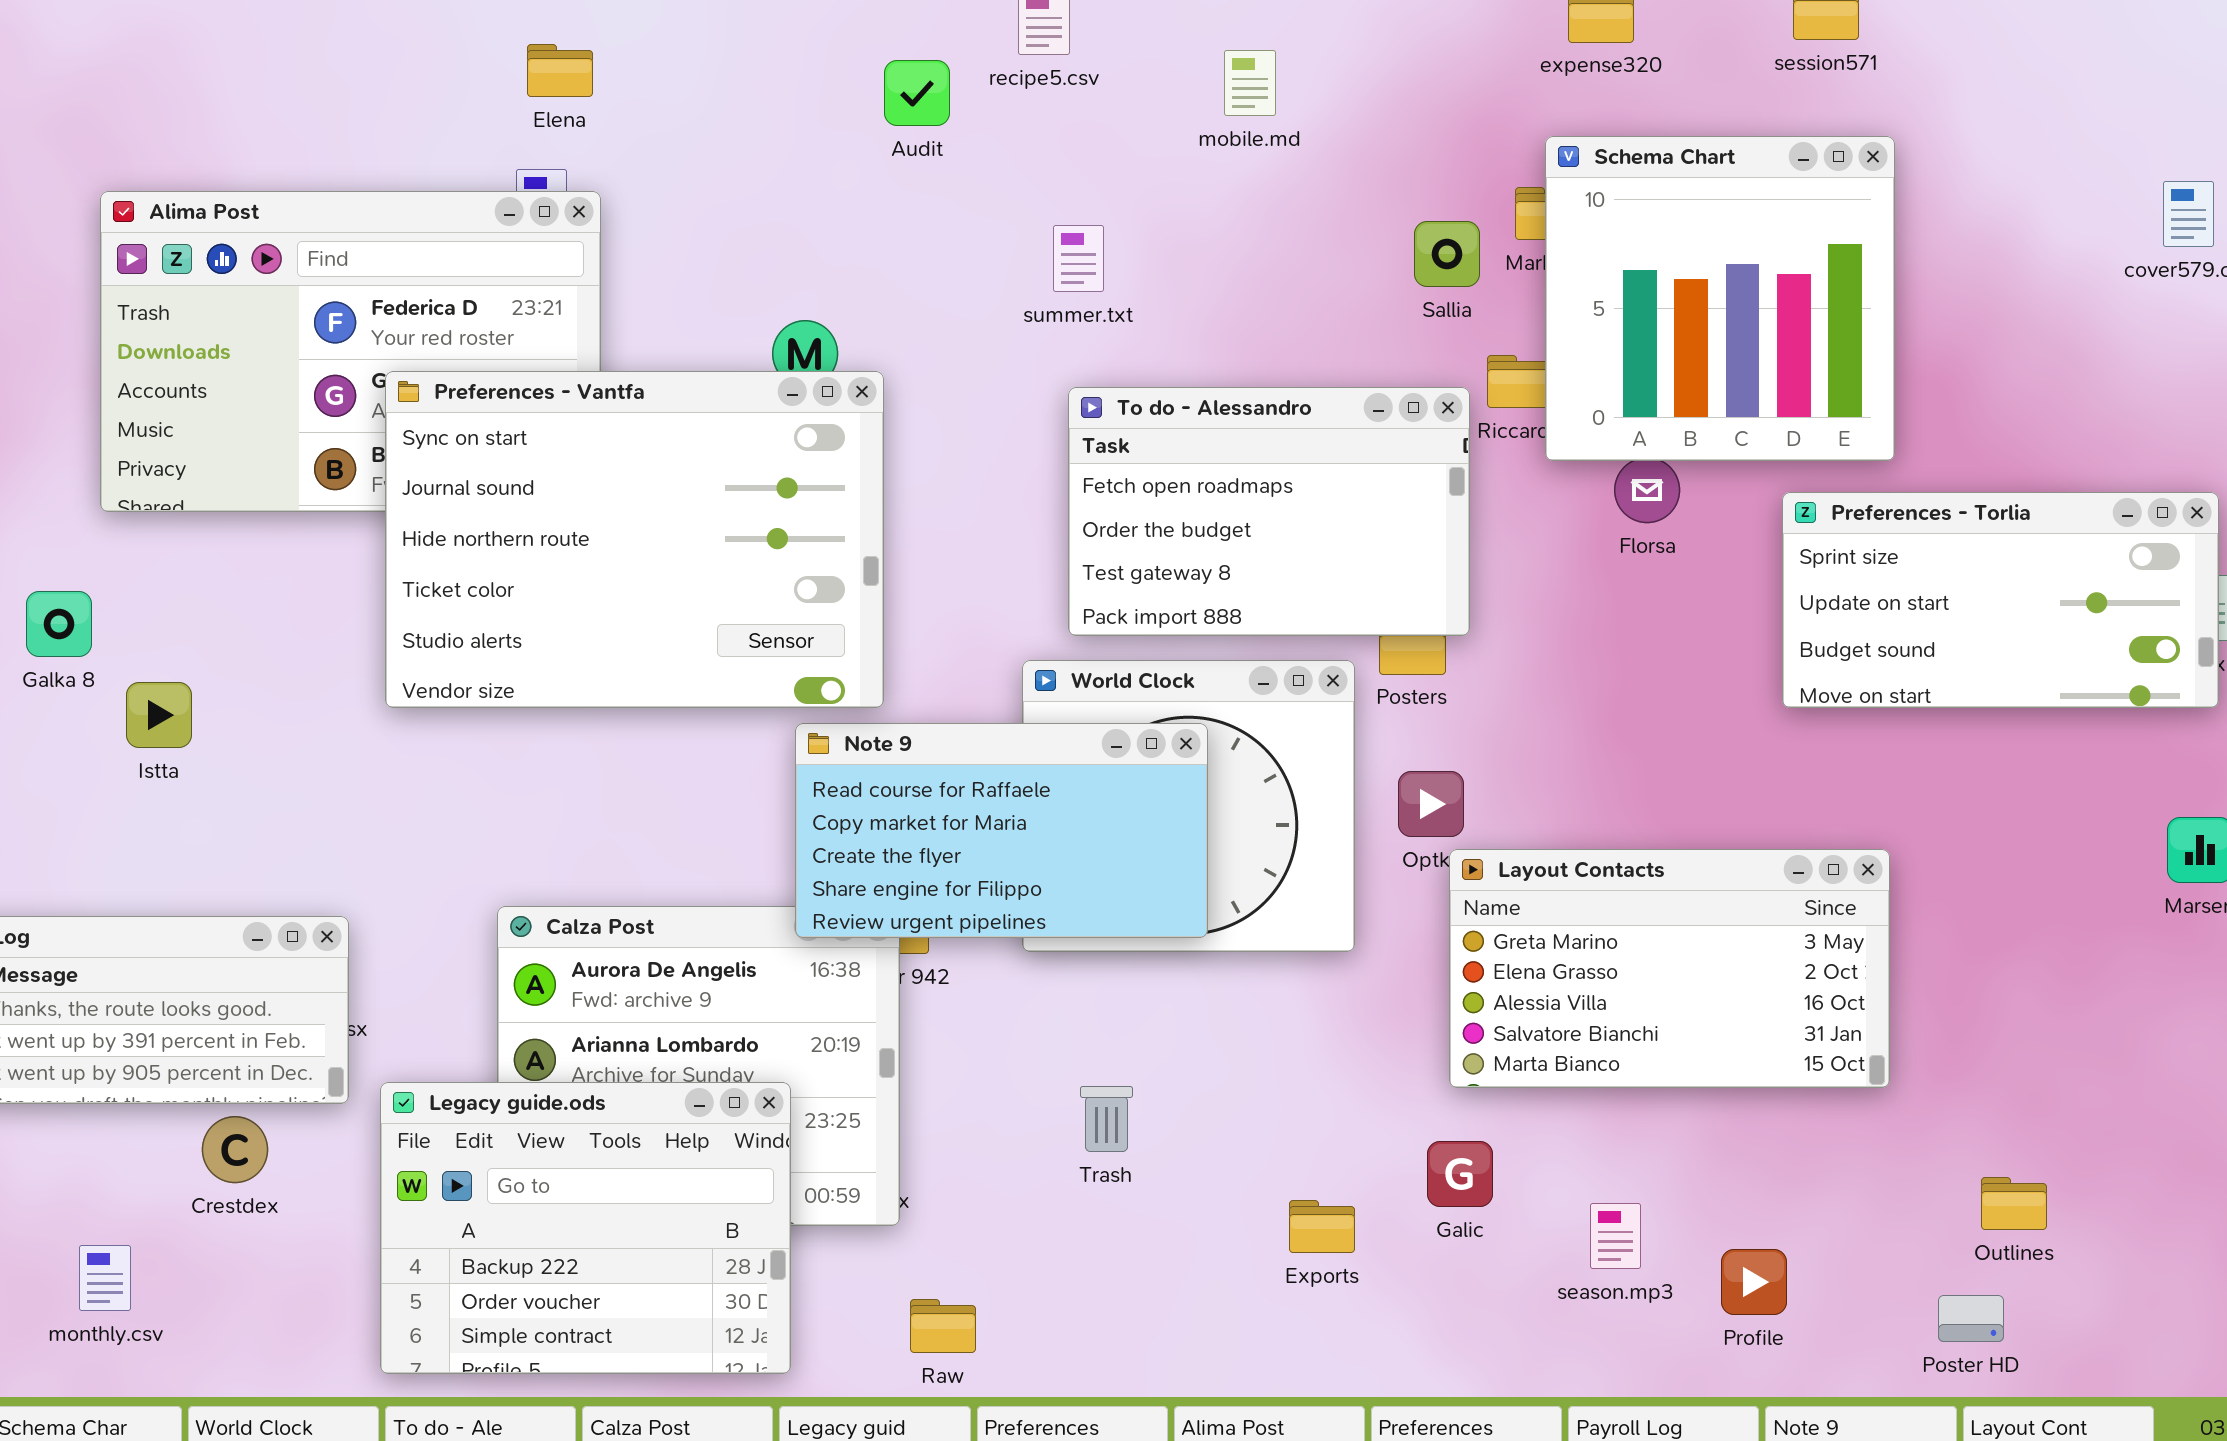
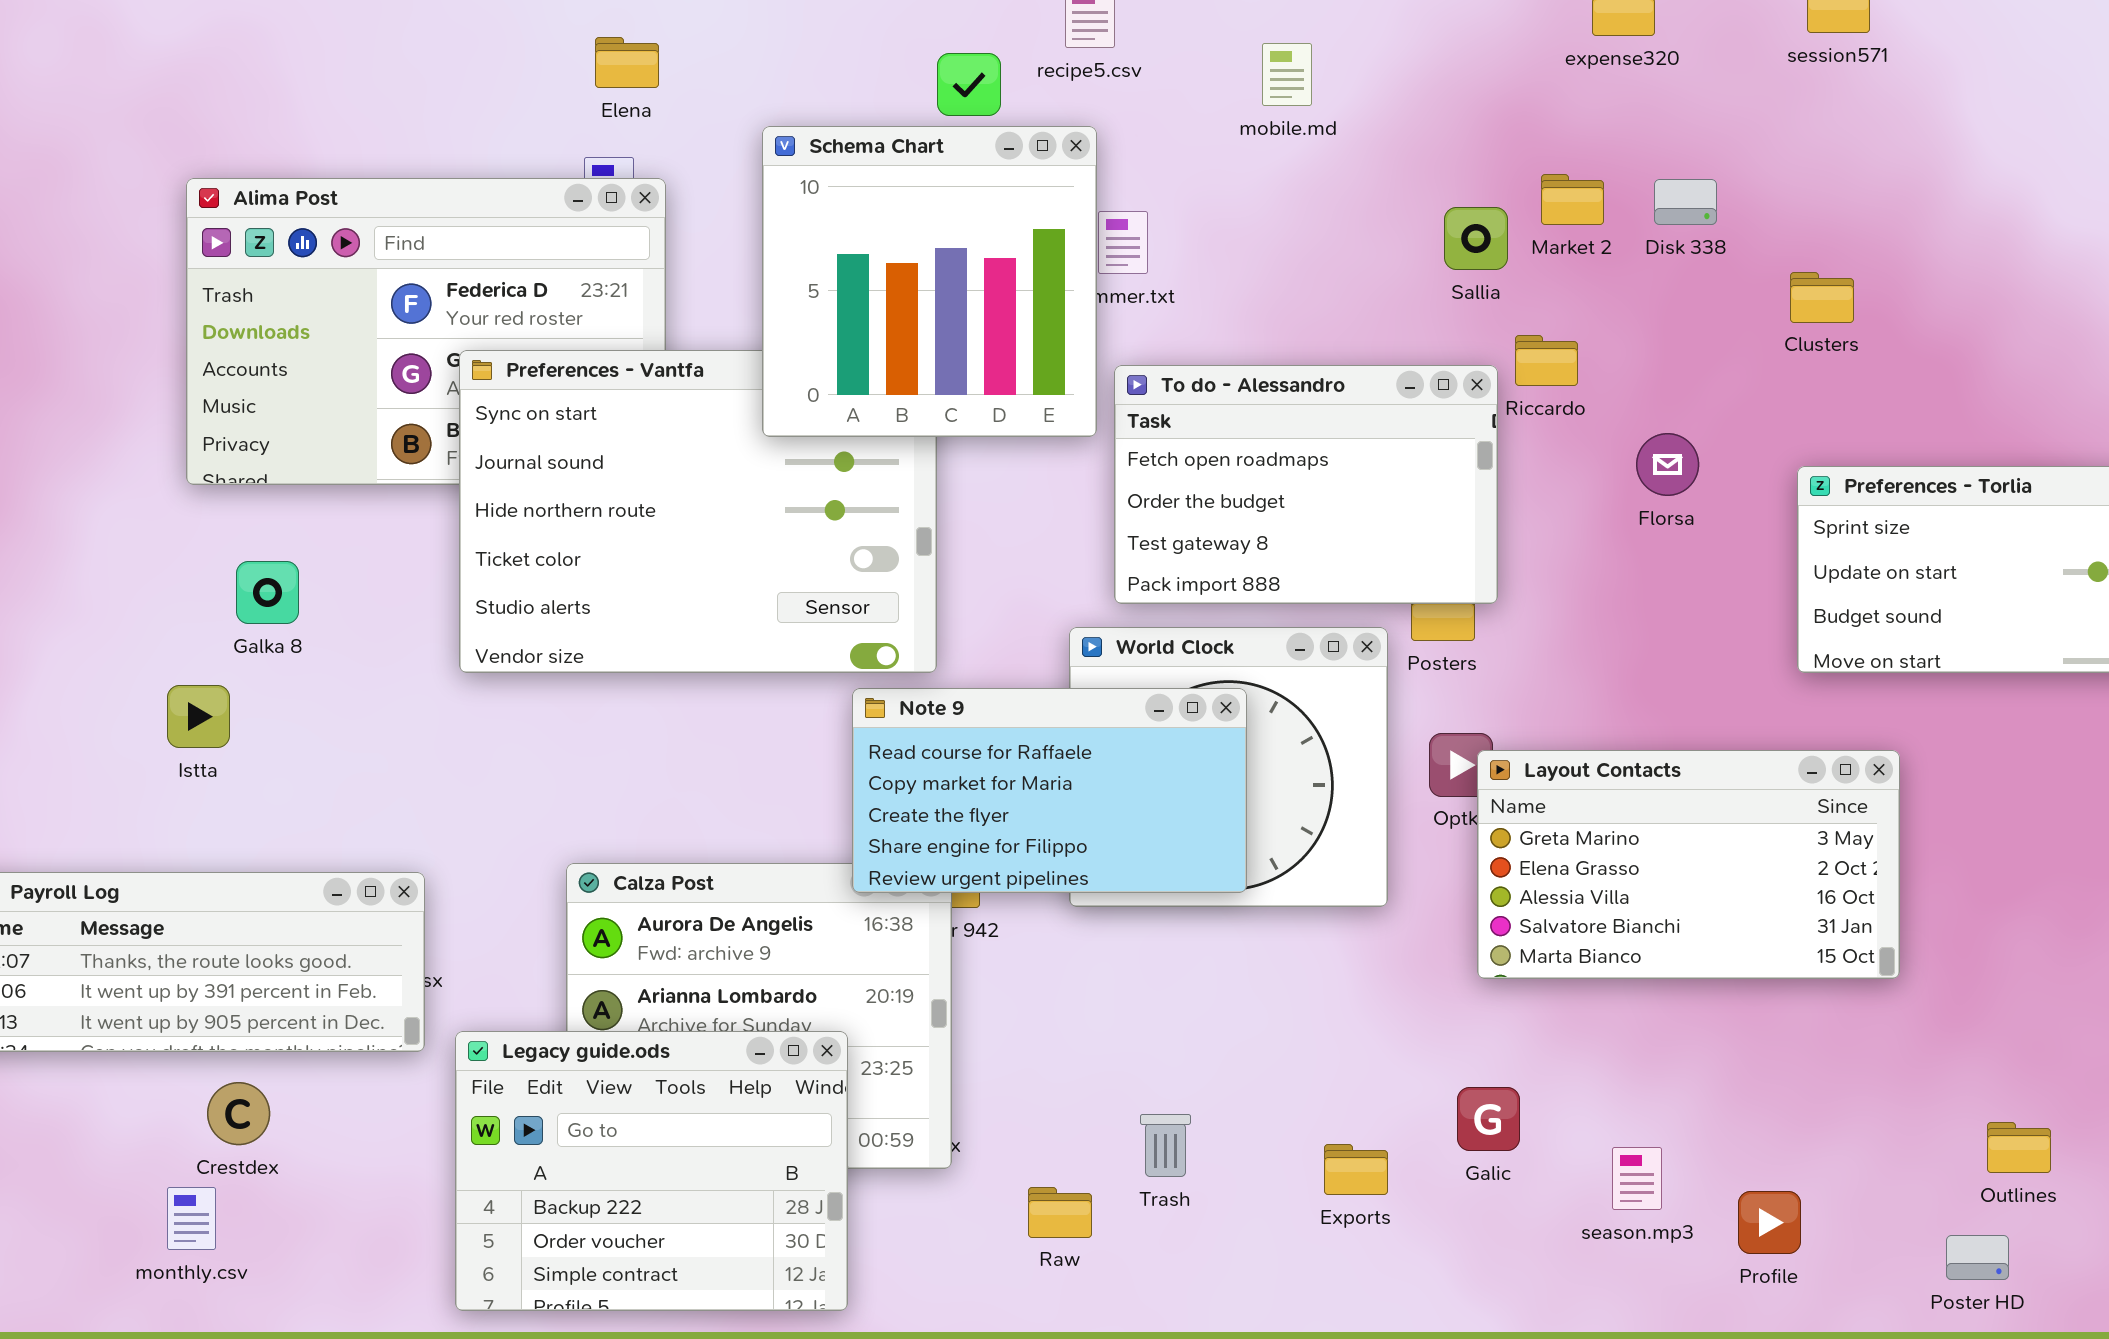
Schema Chart: [1545,136,1895,461] -> [762,126,1097,437], moved
Galka 8: [26,591,92,657] -> [236,561,299,624], moved
Istta: [126,682,192,748] -> [167,685,230,748], moved
Layout Contacts: [1449,849,1890,1088] -> [1477,750,1900,979], moved
Trash: [1080,1086,1133,1152] -> [1140,1114,1191,1177], moved
Crestdex: [202,1116,268,1183] -> [207,1082,270,1145], moved
Raw: [910,1299,976,1353] -> [1028,1187,1092,1238], moved

